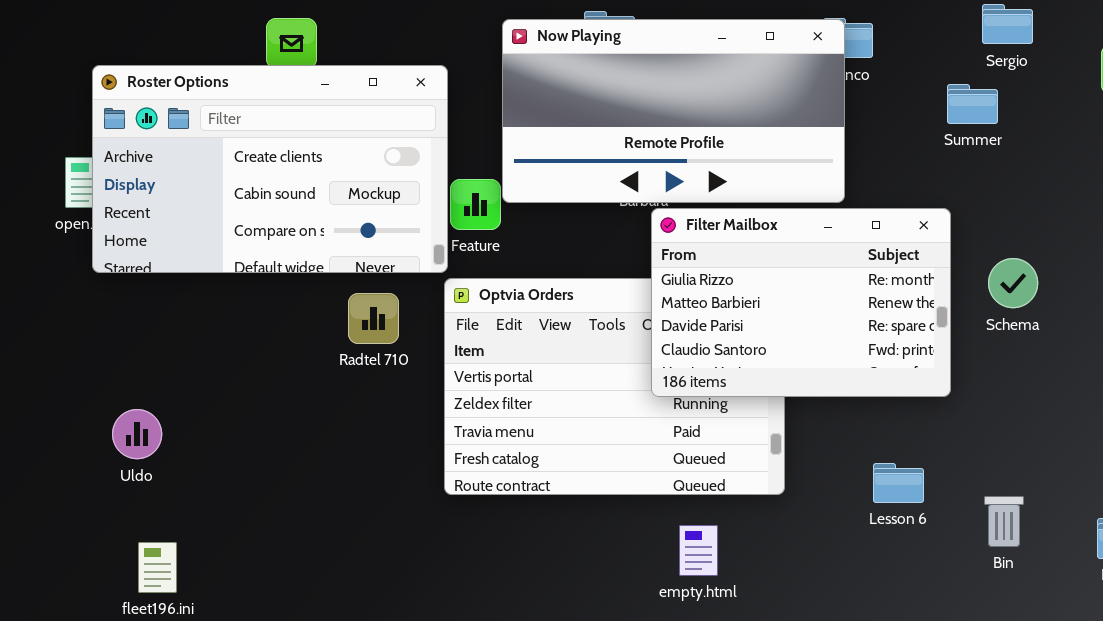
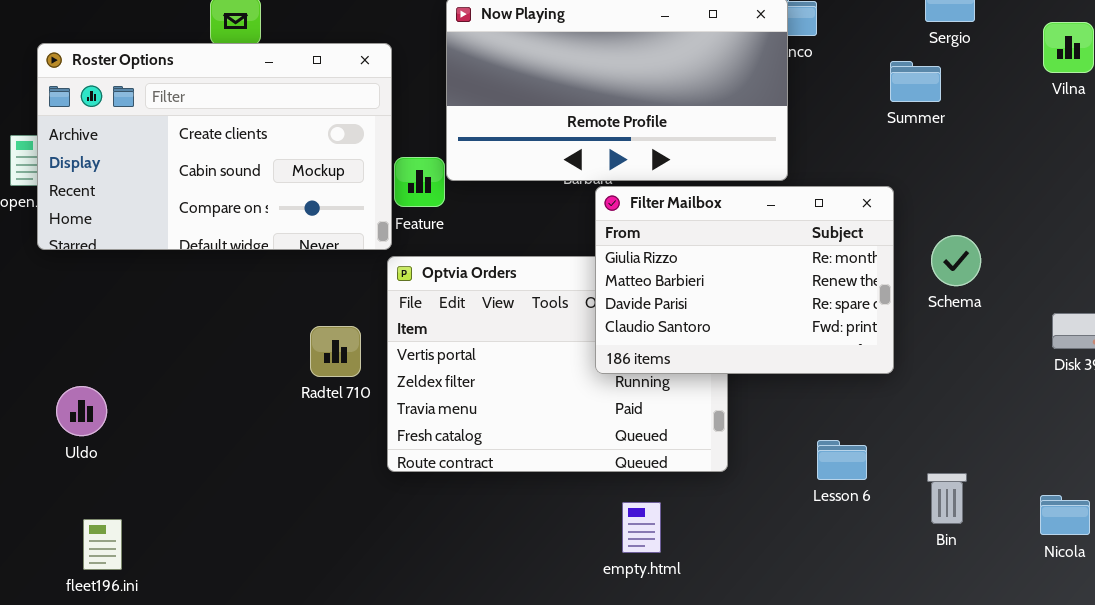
Radtel 710: [348,293,399,344] -> [310,326,361,377], moved

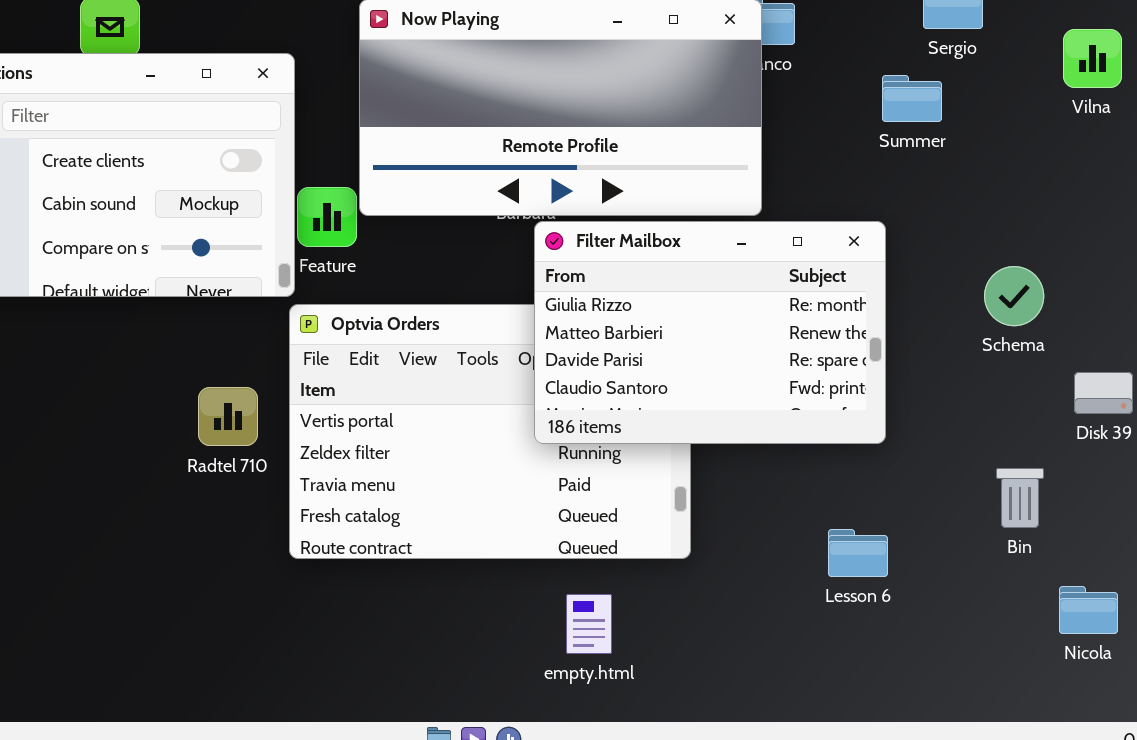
Schema: [931,235,981,286] -> [984,266,1044,326], moved
Lesson 6: [817,440,867,480] -> [828,529,888,577], moved
Bin: [927,473,967,524] -> [996,468,1044,528], moved

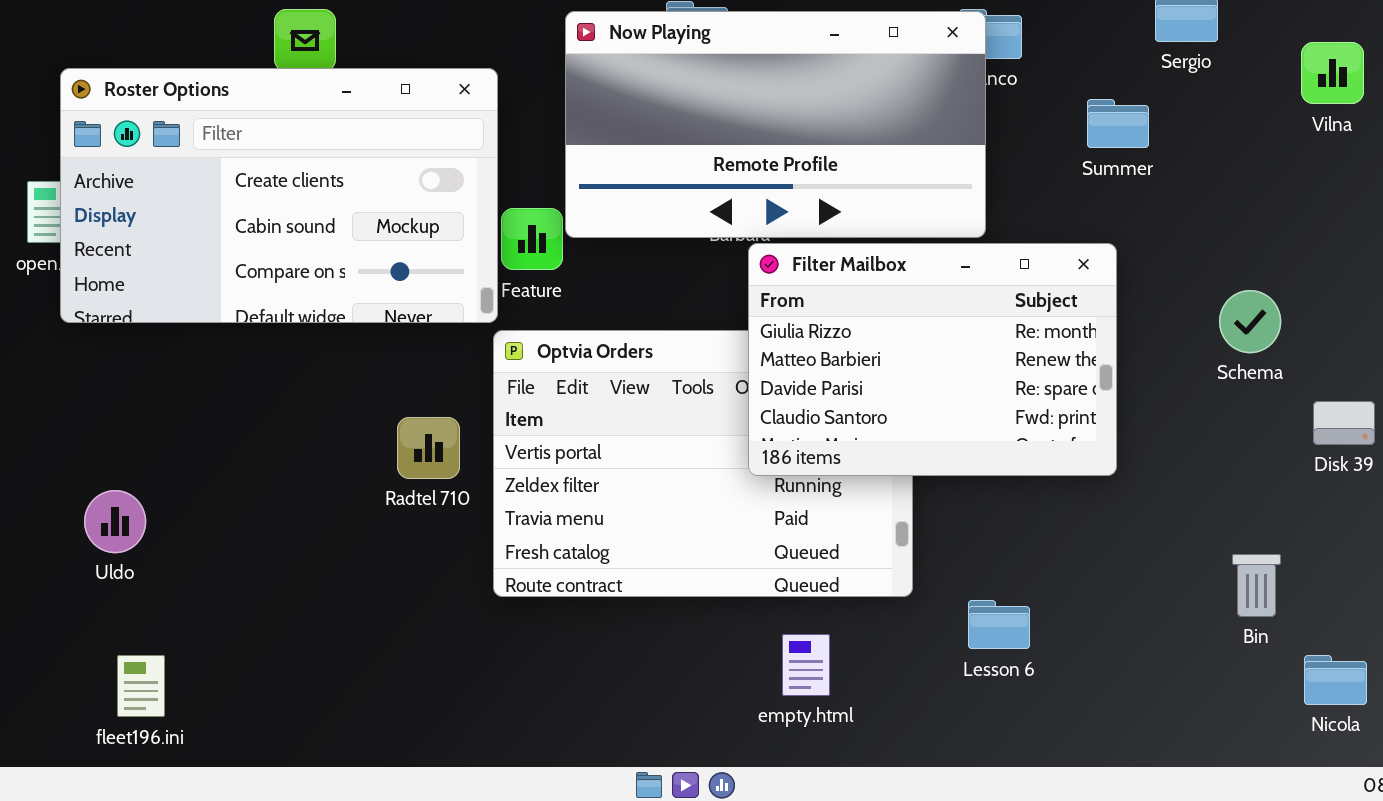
Summer: [882,75,942,122] -> [1087,99,1149,148], moved
Bin: [996,468,1044,528] -> [1232,554,1281,617], moved
Lesson 6: [828,529,888,577] -> [968,600,1030,649], moved
Nicola: [1059,586,1118,634] -> [1304,655,1367,705], moved

